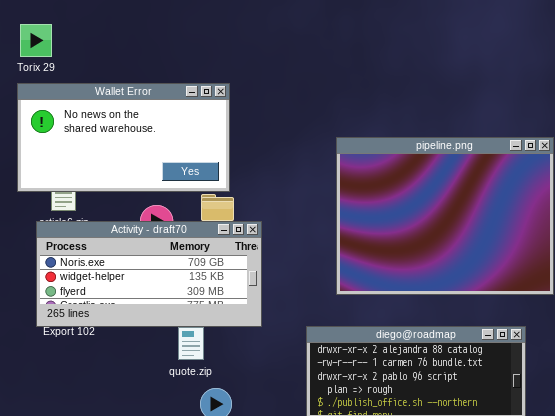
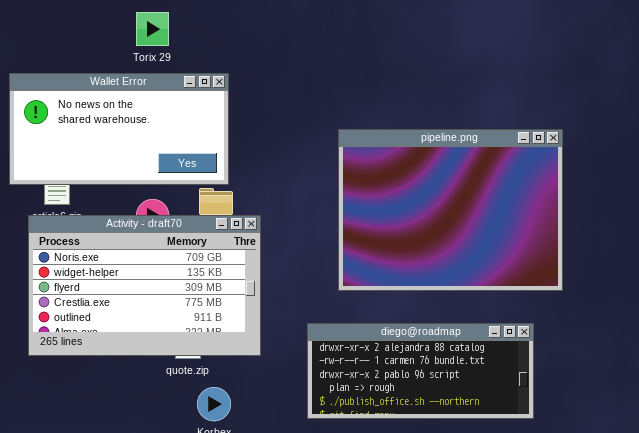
Torix 29: [20,24,52,57] -> [136,12,169,46], moved
Activity - draft70: [36,221,262,327] -> [28,215,261,356], resized

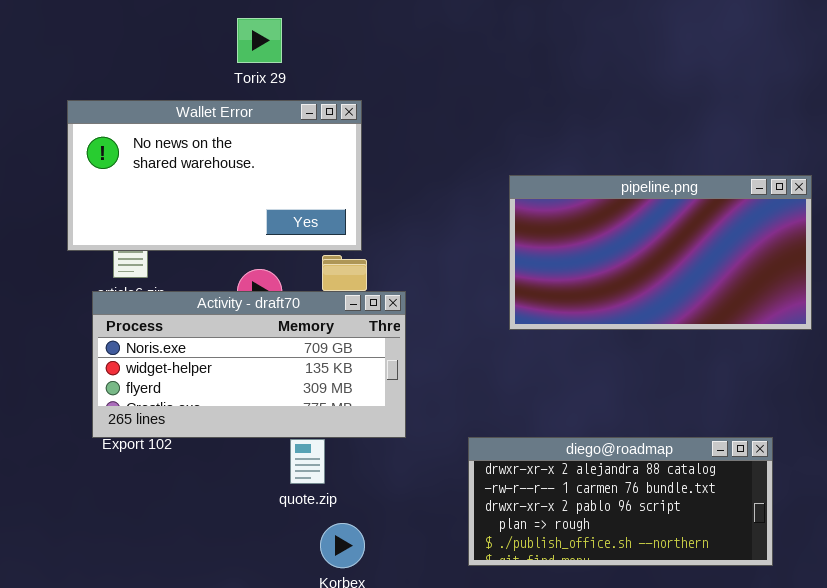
pipeline.png: [338,129,563,291] -> [509,175,812,330], resized
Activity - draft70: [28,215,261,356] -> [92,291,406,438], resized

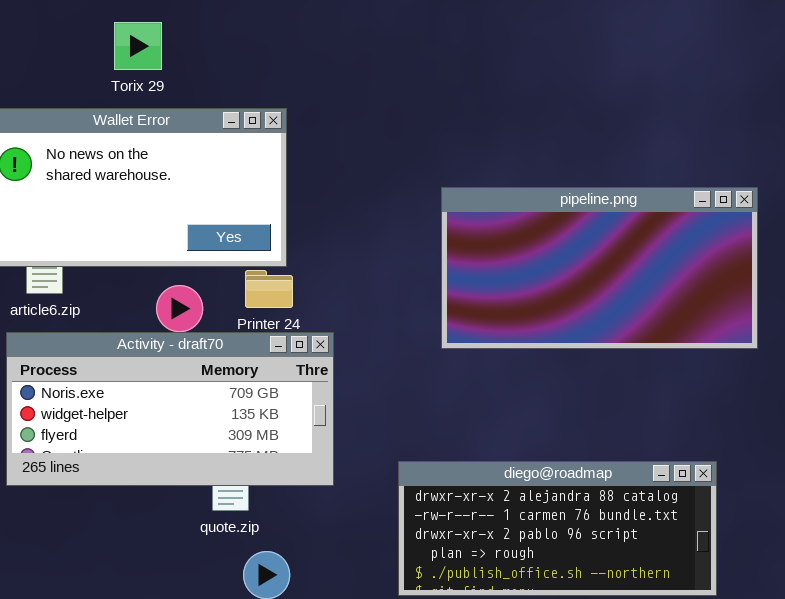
Torix 29: [237,18,282,63] -> [114,22,162,70], moved
Activity - draft70: [92,291,406,438] -> [6,332,334,486], moved

